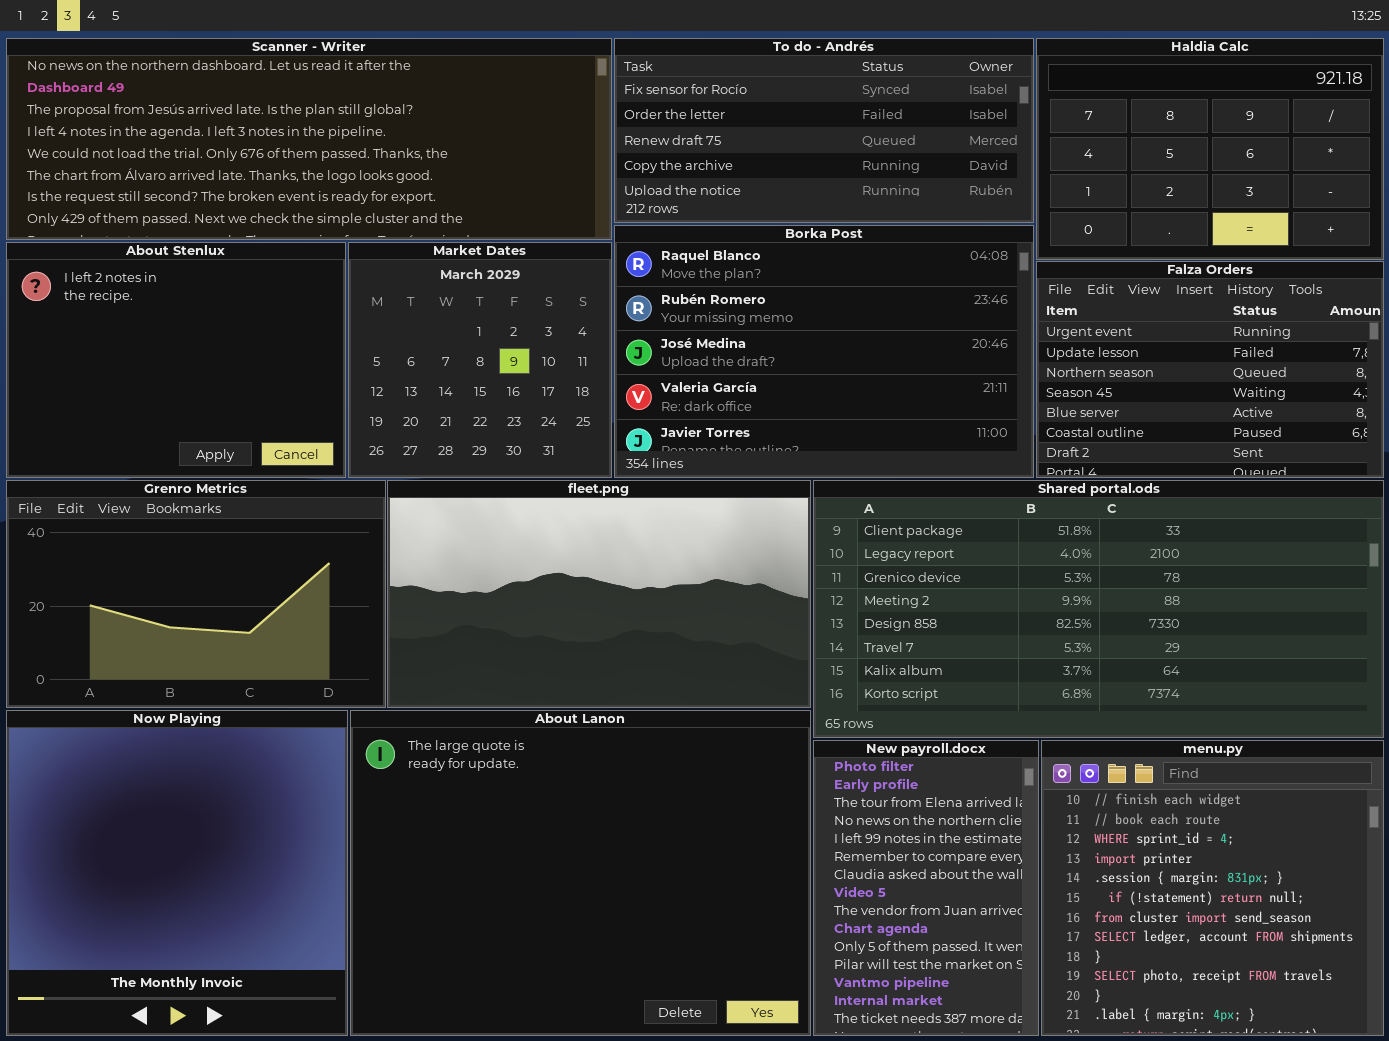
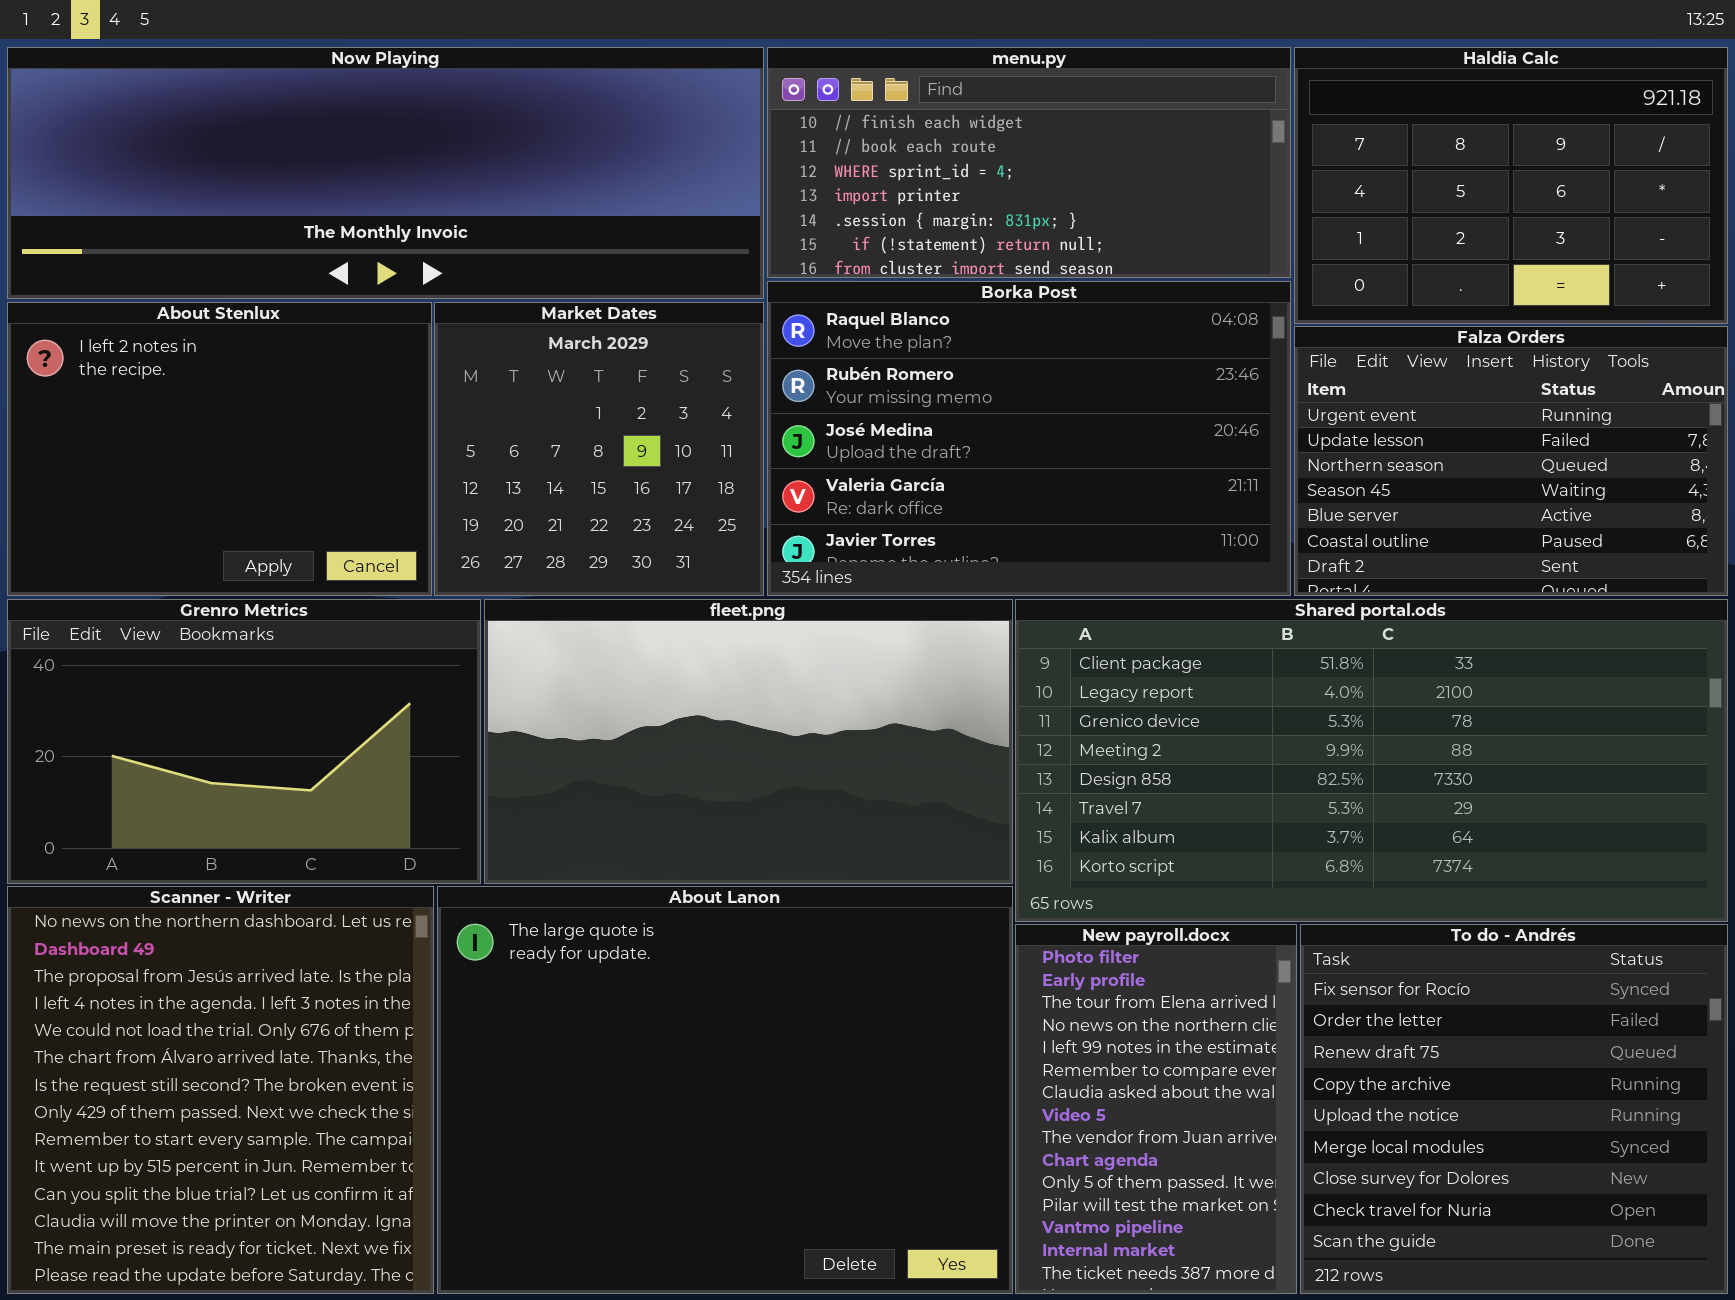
Scanner - Writer: [6,38,612,240] -> [7,886,434,1294], moved, resized
To do - Andrés: [614,38,1034,223] -> [1300,924,1728,1294], moved, resized
Now Playing: [6,710,348,1036] -> [7,47,764,299], moved, resized
menu.py: [1041,740,1384,1036] -> [767,47,1291,278], moved, resized

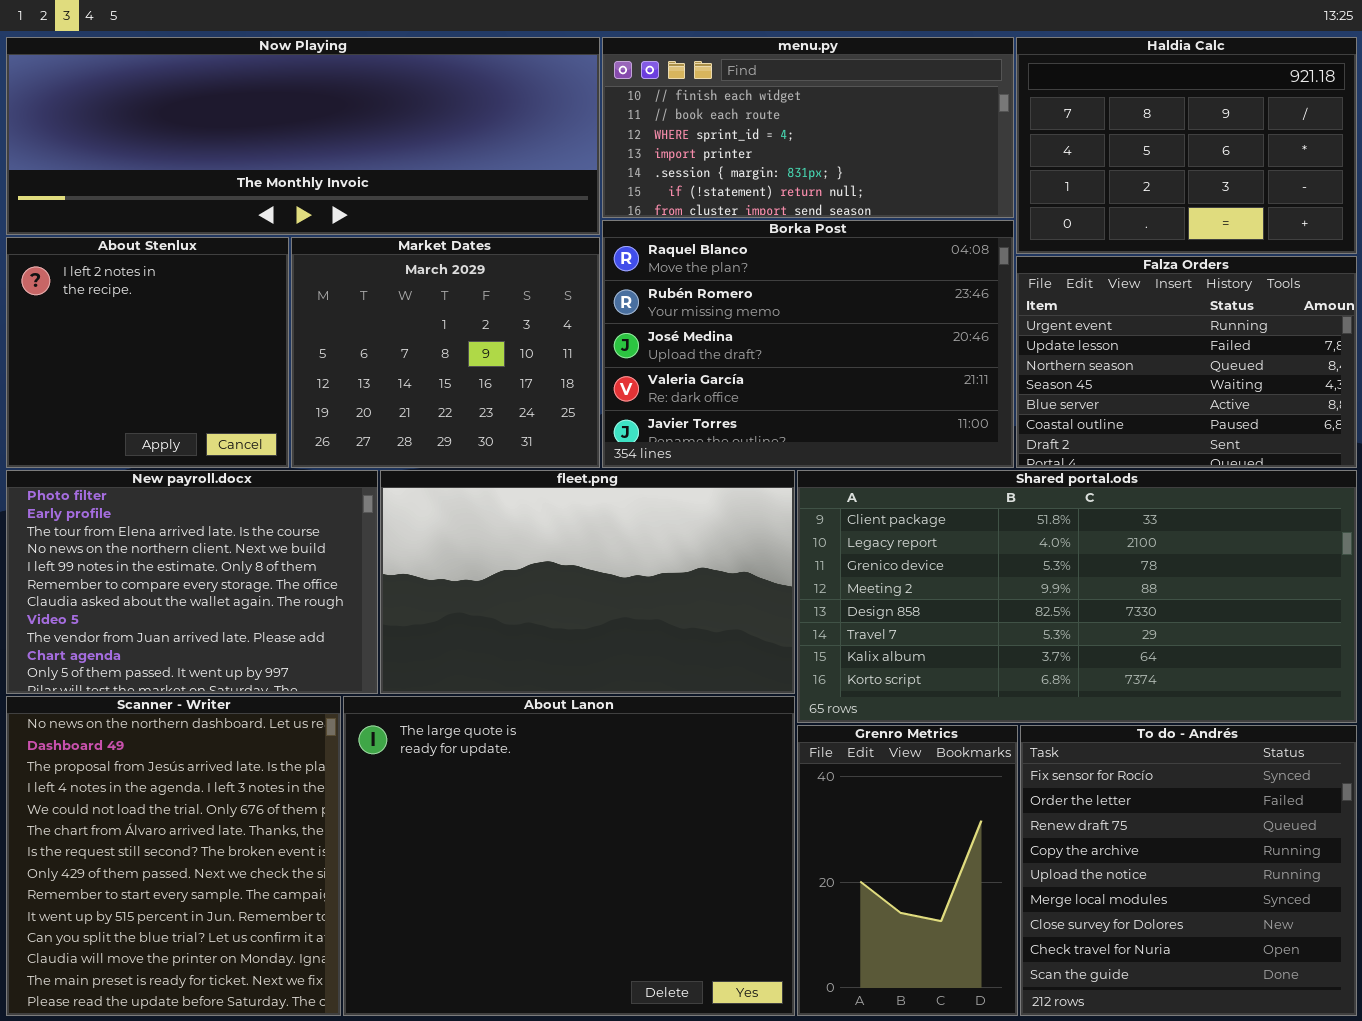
About Stenlux: [7,302,432,596] -> [6,237,289,468], resized
Market Dates: [434,302,764,596] -> [291,237,600,468], resized
Grenro Metrics: [7,599,481,884] -> [797,725,1018,1016], moved, resized
New payroll.docx: [1015,924,1297,1294] -> [6,470,378,694], moved, resized

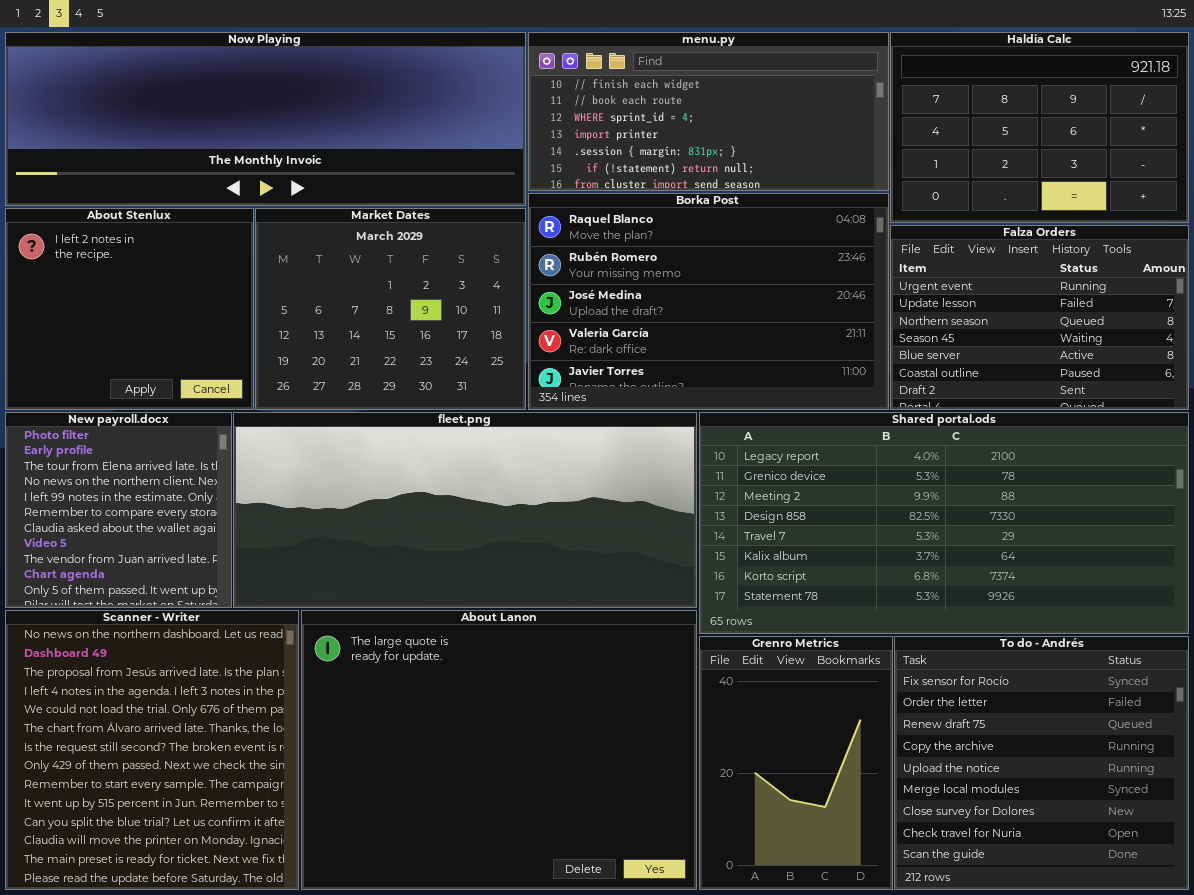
New payroll.docx: [6,470,378,694] -> [5,412,232,608], resized
fleet.png: [380,470,795,694] -> [233,412,697,608], resized
Shared portal.ods: [797,470,1357,723] -> [699,412,1189,634], scrolled down 1 row

